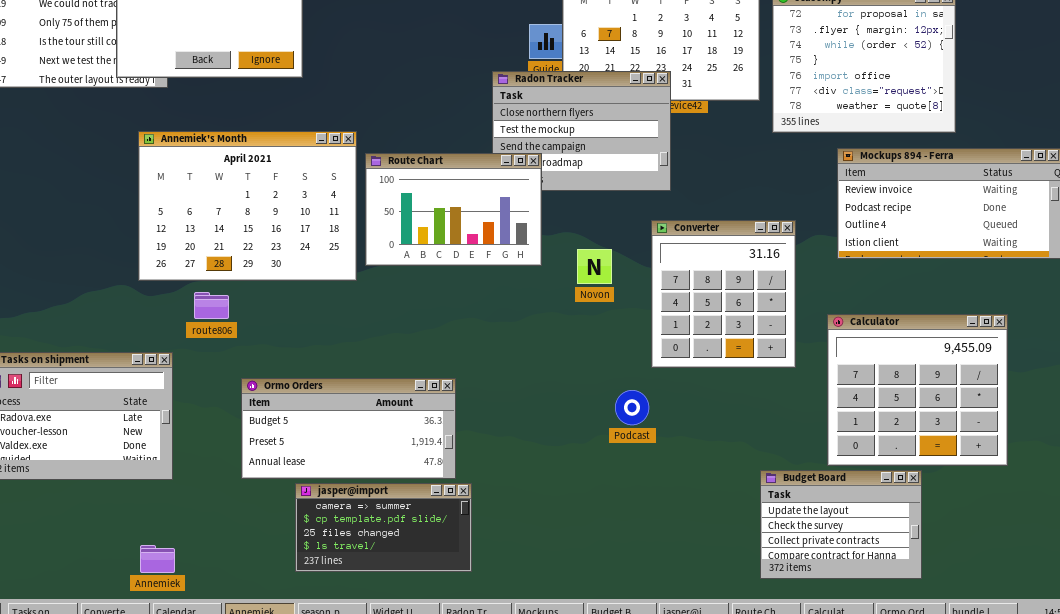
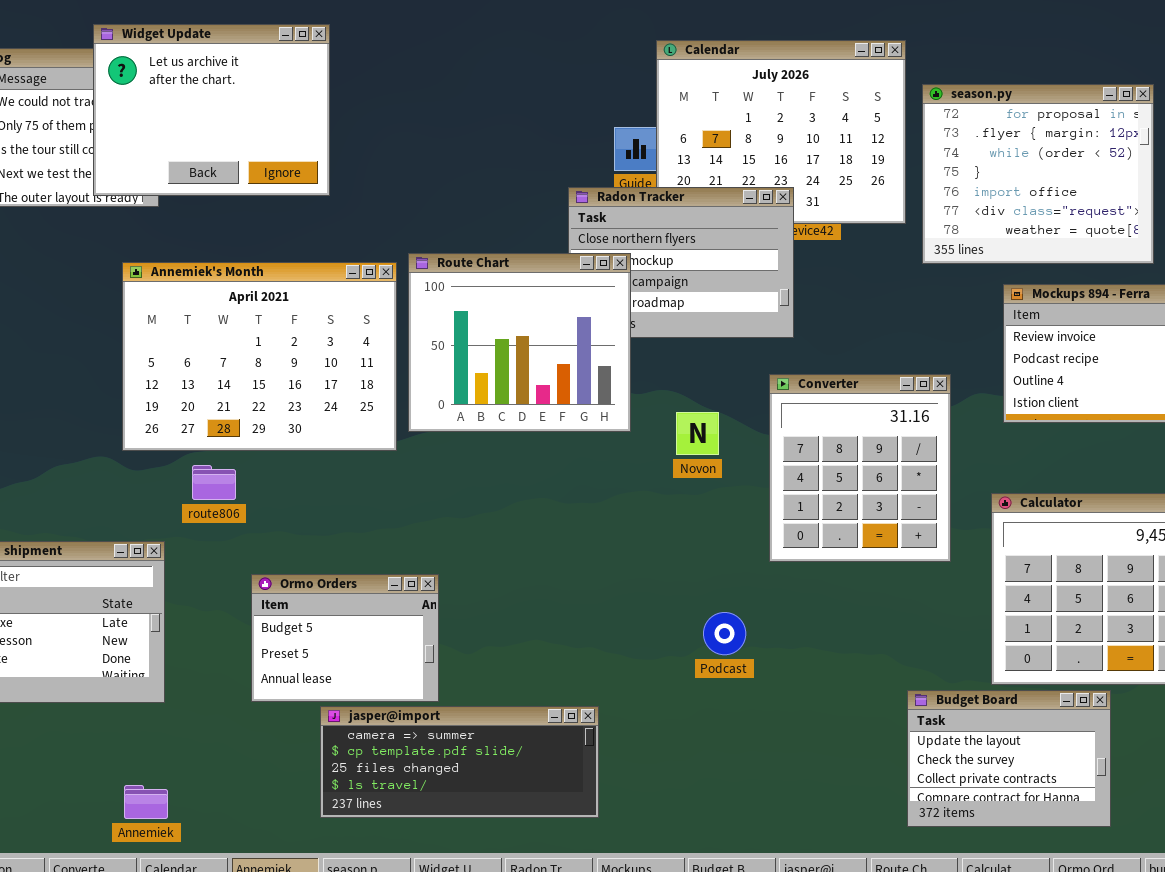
Route Chart: [365,153,542,266] -> [408,253,631,432], resized
Ormo Orders: [241,378,456,479] -> [251,574,439,702], resized
Podcast: [615,390,649,425] -> [703,612,746,655], moved
jasper@import: [295,483,472,572] -> [320,706,599,818], resized

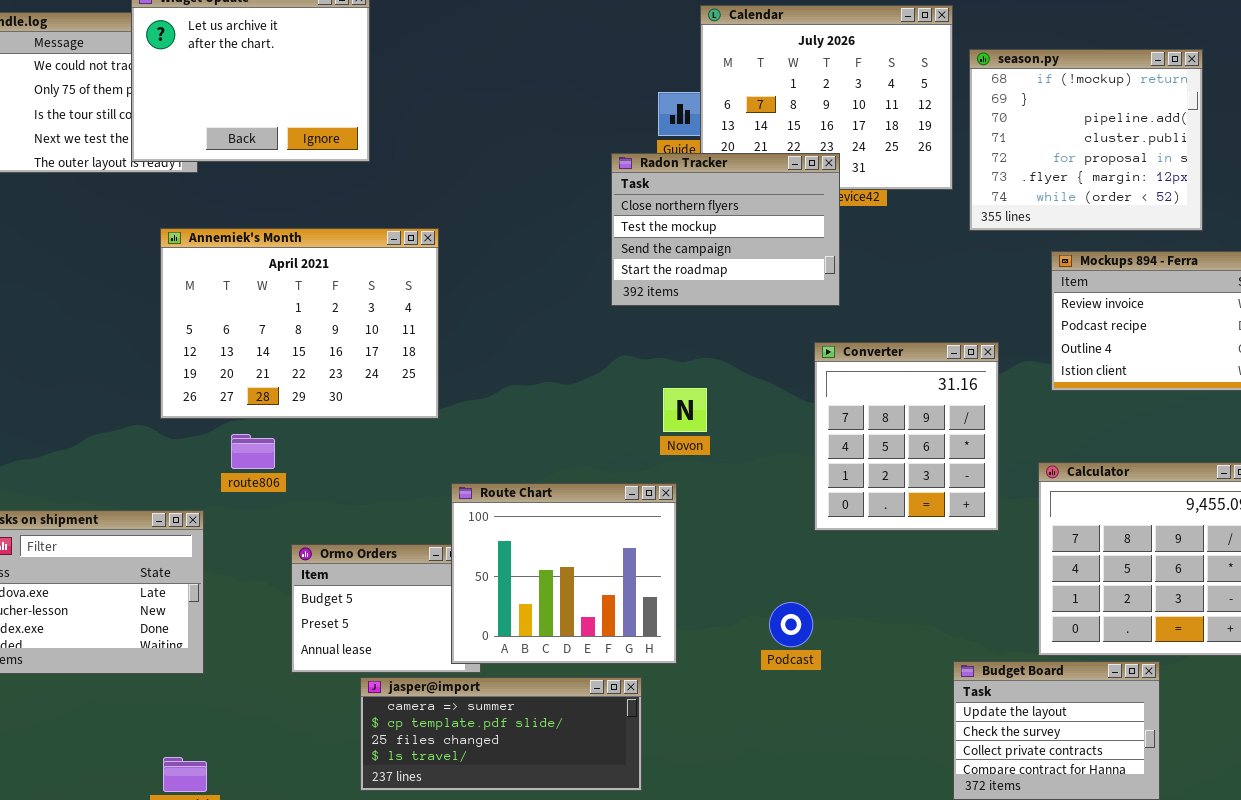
season.py: [922,84,1154,264] -> [969,49,1203,231], scrolled up 4 rows
Route Chart: [408,253,631,432] -> [451,483,677,664], moved
Novon: [676,412,719,455] -> [663,388,707,432], moved
Podcast: [703,612,746,655] -> [769,602,813,647], moved

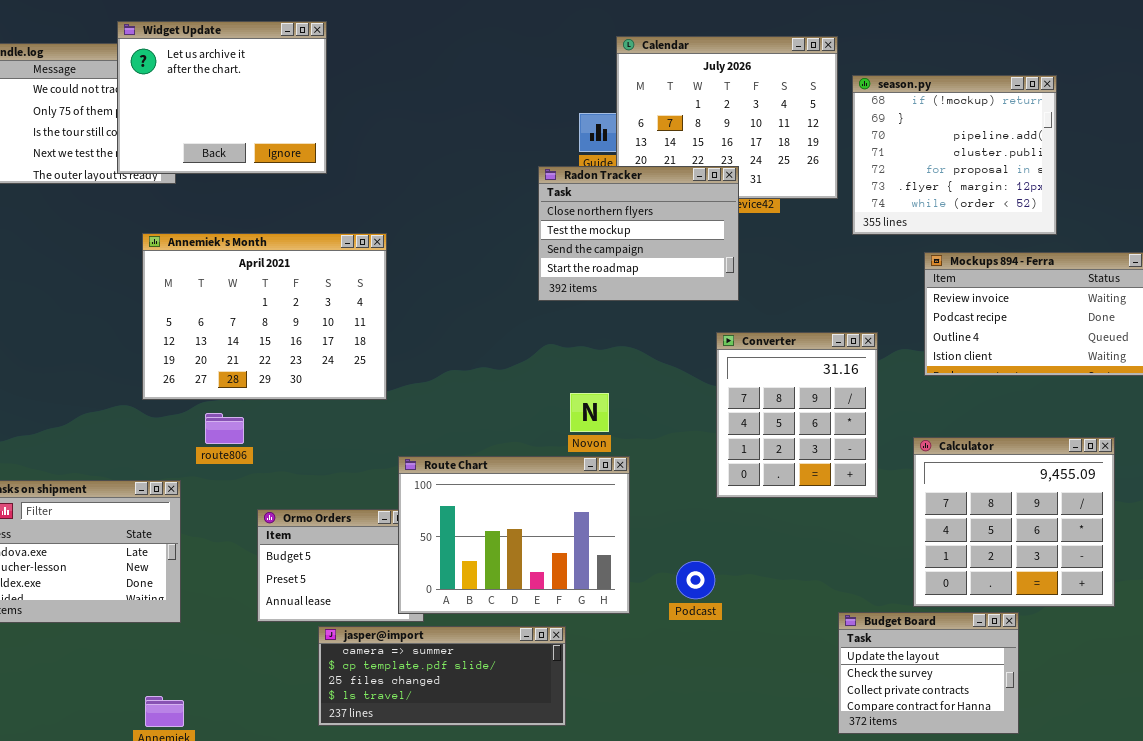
Novon: [663,388,707,432] -> [570,393,609,432], moved
Route Chart: [451,483,677,664] -> [398,456,630,614], resized

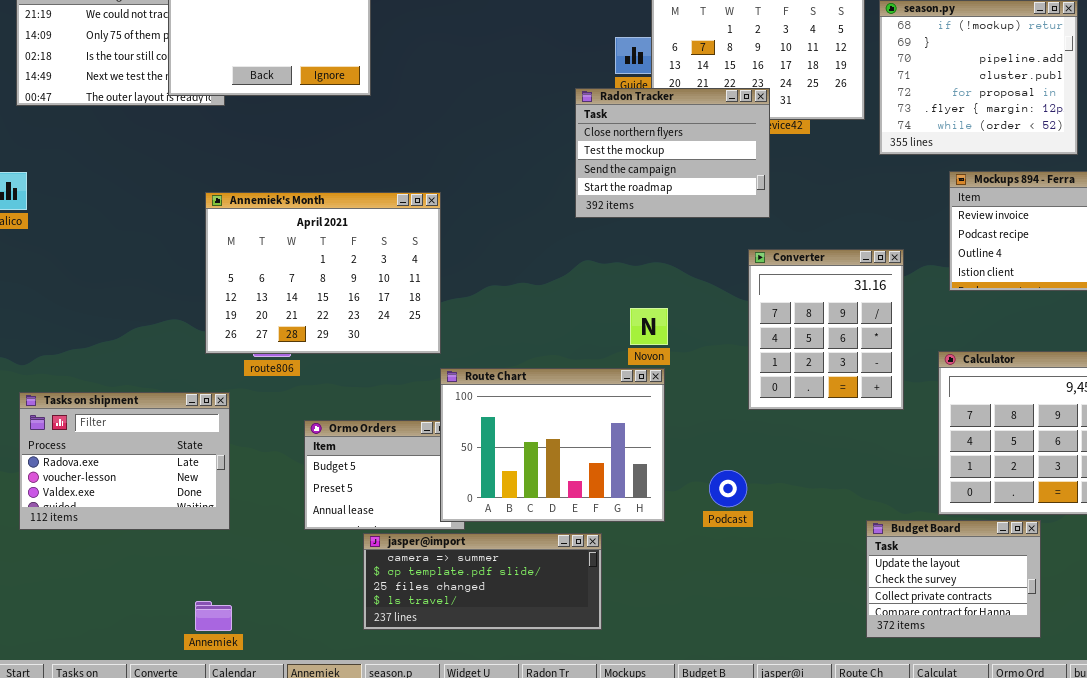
Annemiek's Month: [142,233,387,400] -> [205,192,441,354], moved
Novon: [570,393,609,432] -> [630,308,668,345], moved

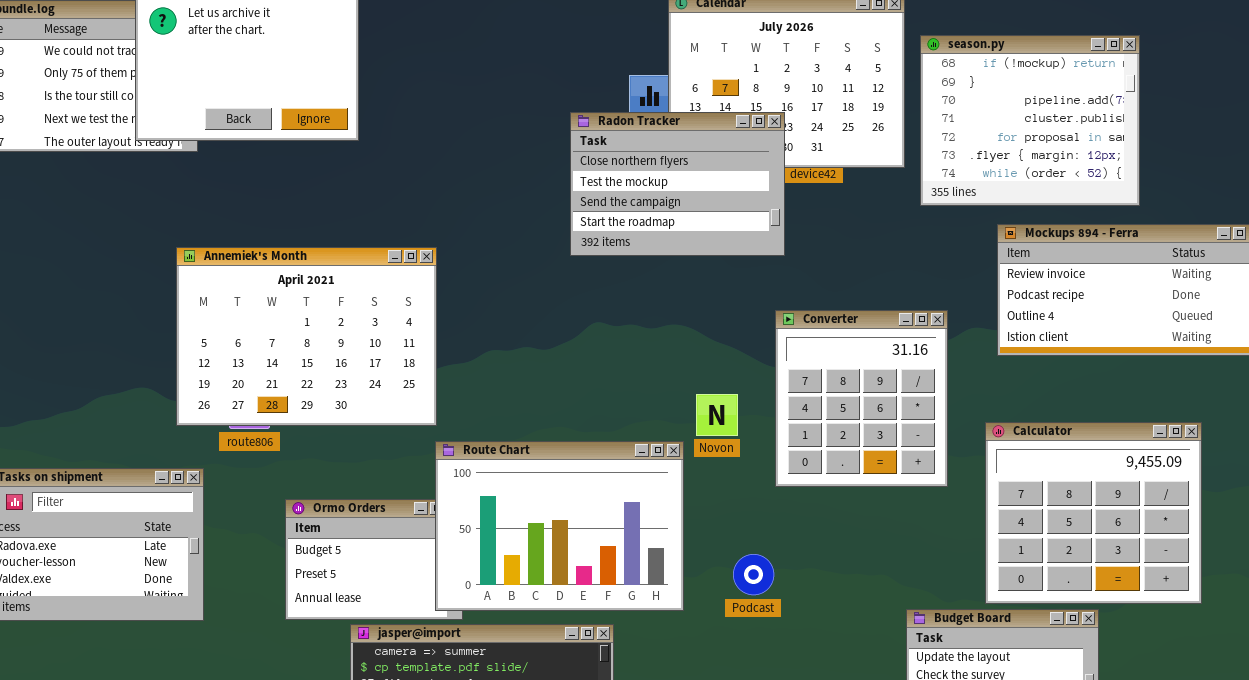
Radon Tracker: [575,88,770,218] -> [570,112,785,256], moved
Novon: [630,308,668,345] -> [696,394,738,436], moved

